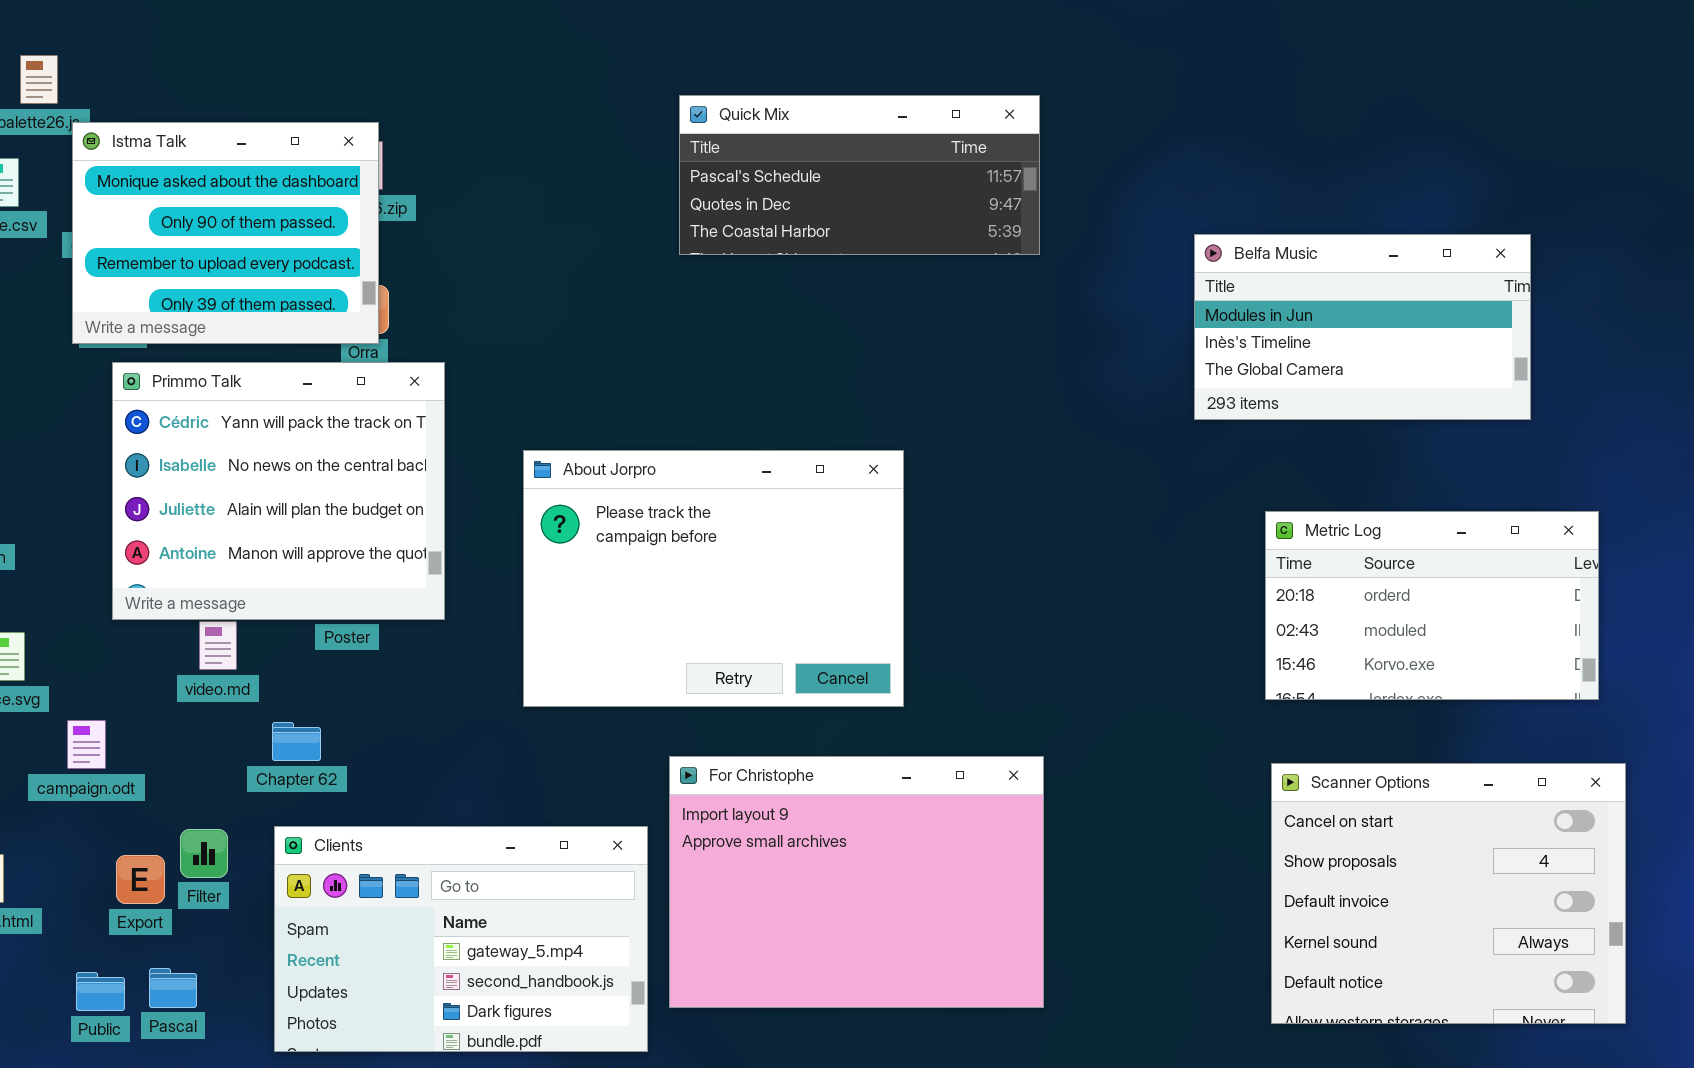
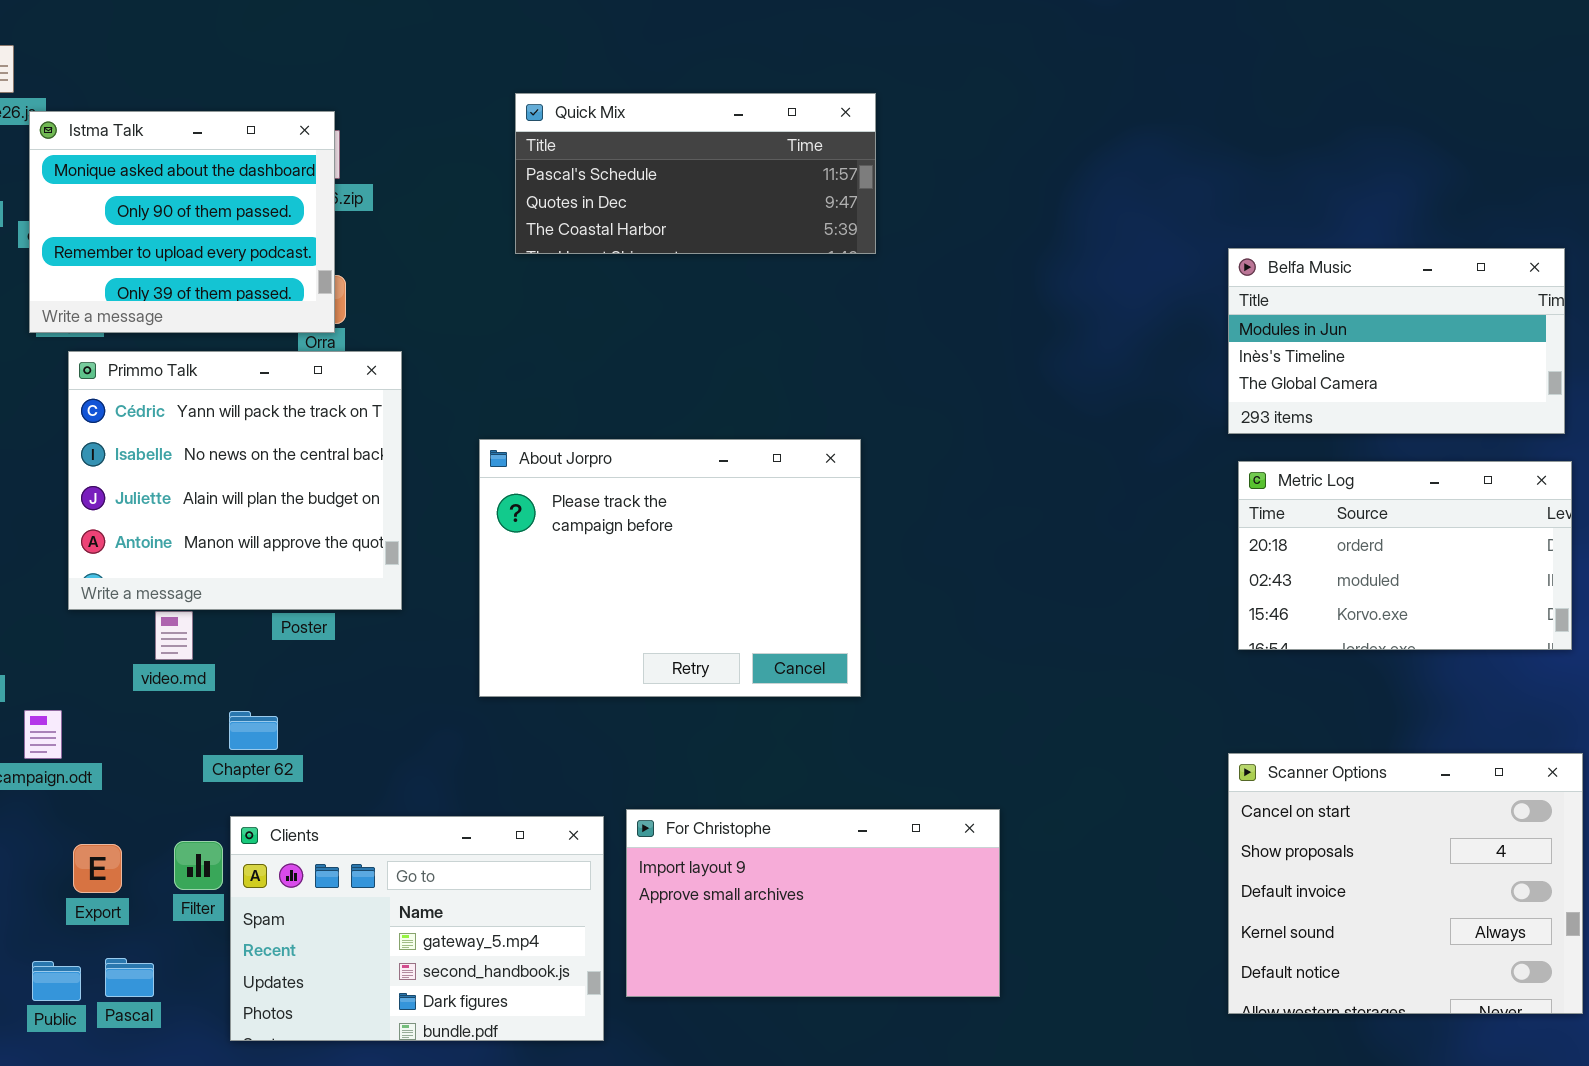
Quick Mix: [679,95,1040,255] -> [515,93,876,254], moved
Belfa Music: [1194,234,1531,420] -> [1228,248,1565,434], moved
Metric Log: [1265,511,1599,700] -> [1238,461,1572,650], moved
For Christophe: [669,756,1044,1008] -> [626,809,1000,997], resized
Filter: [180,829,228,878] -> [174,841,223,890], moved

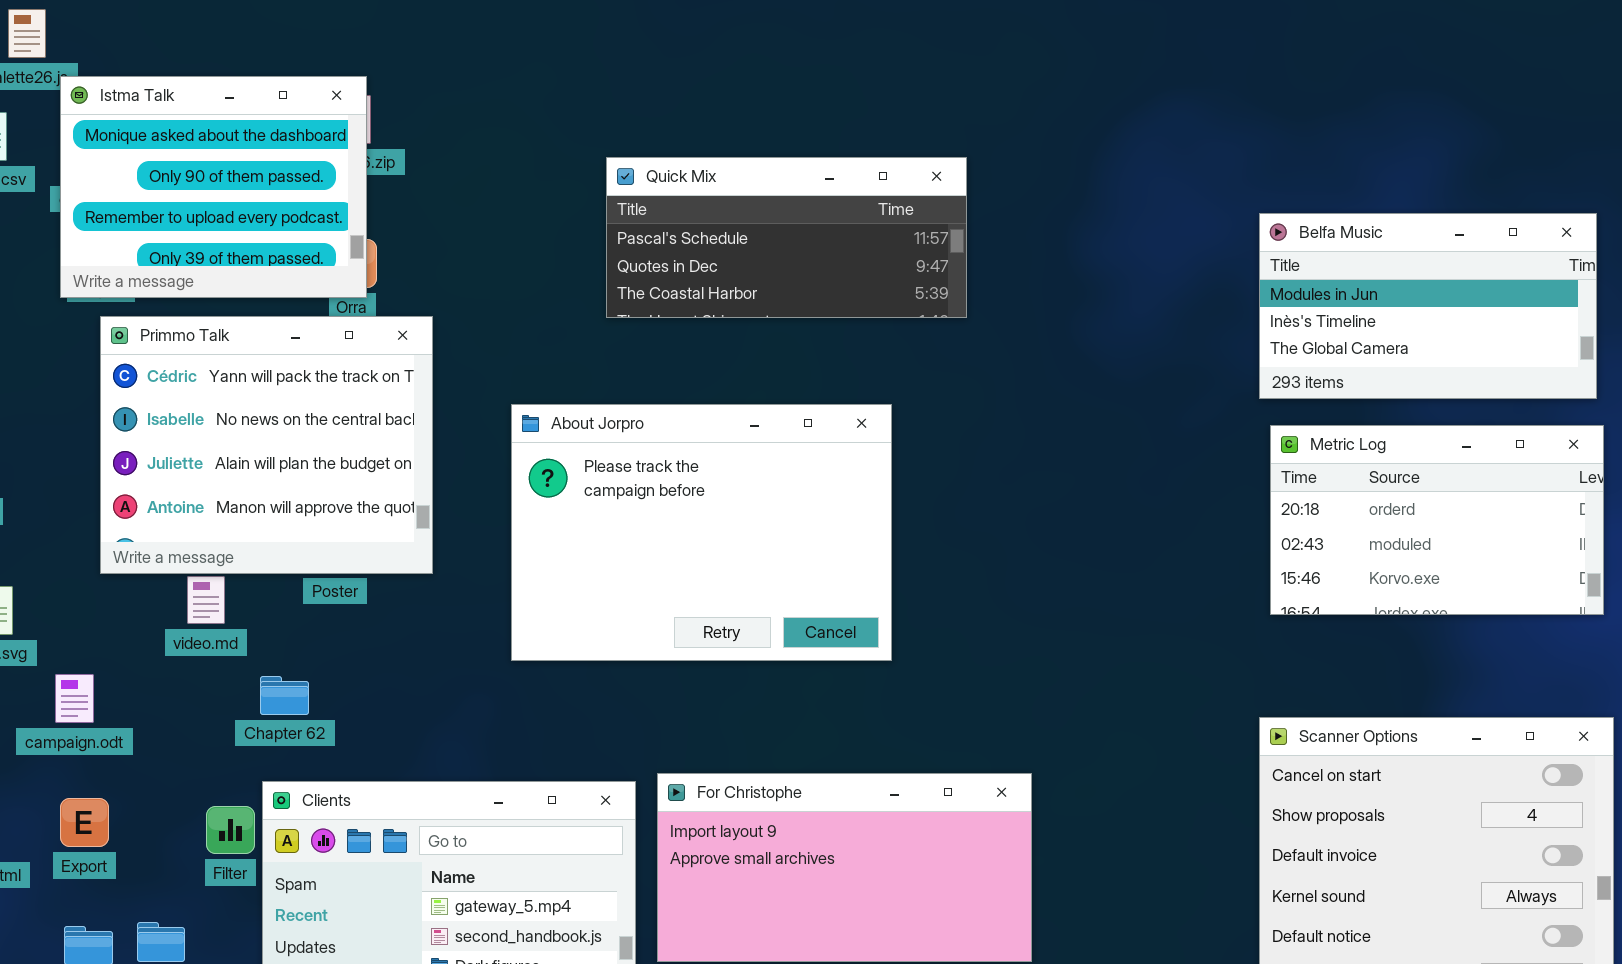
Quick Mix: [515,93,876,254] -> [606,157,967,318], moved
Export: [73,844,122,893] -> [60,798,109,847], moved

